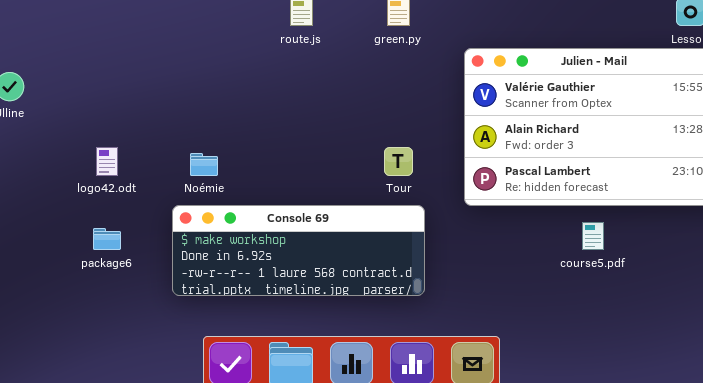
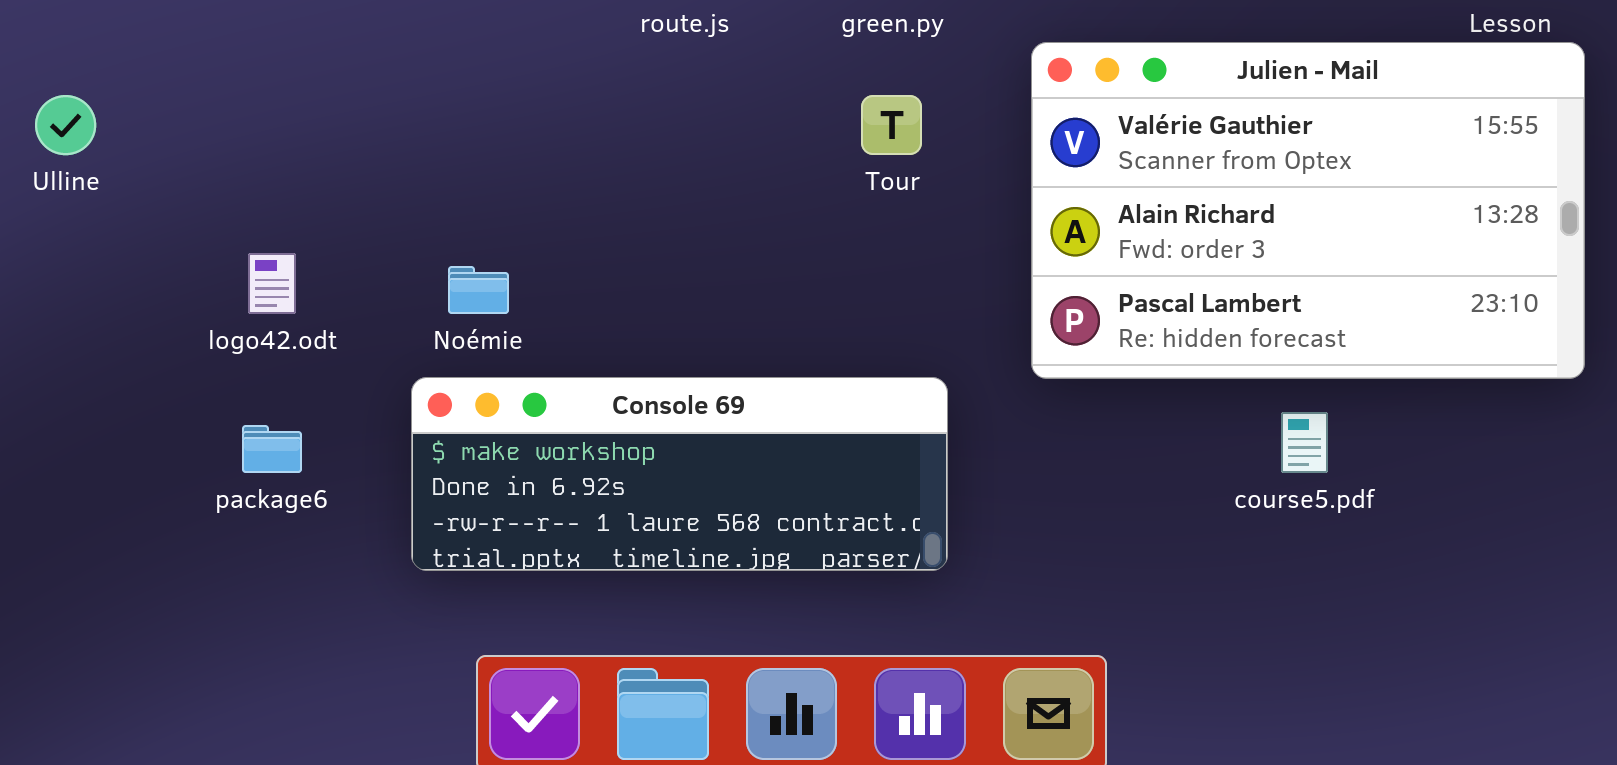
Tour: [384,147,413,176] -> [861,95,922,155], moved

